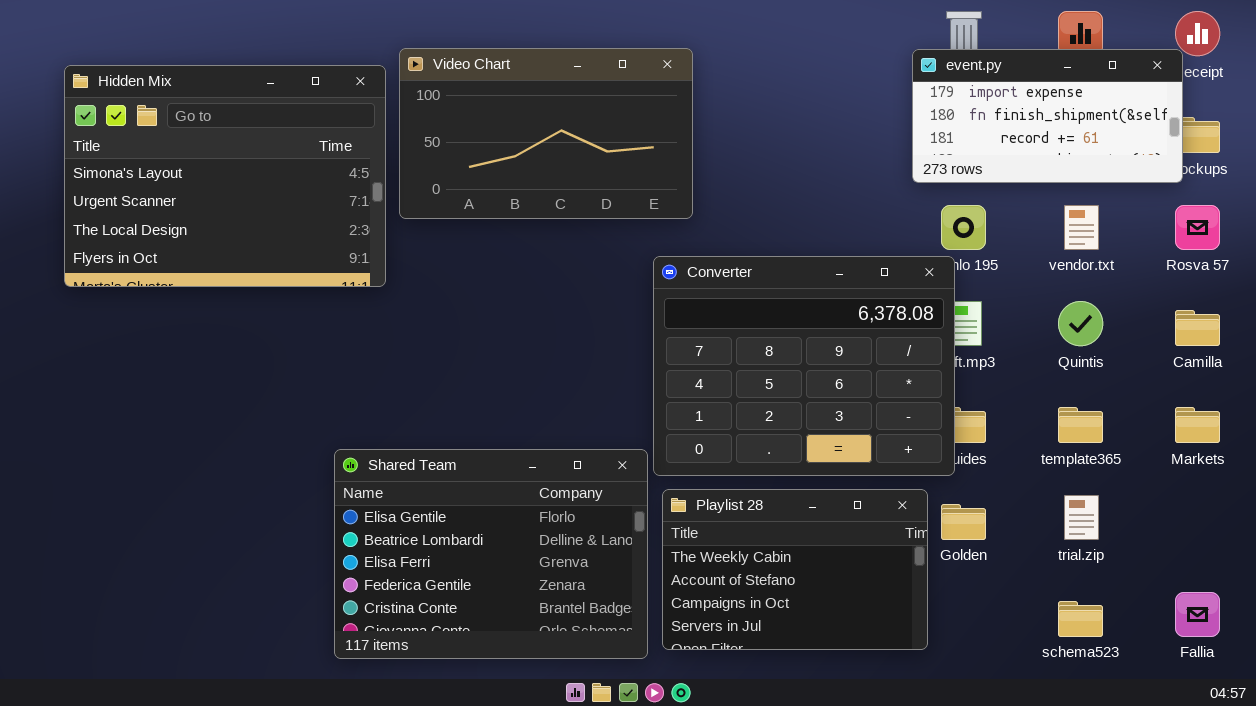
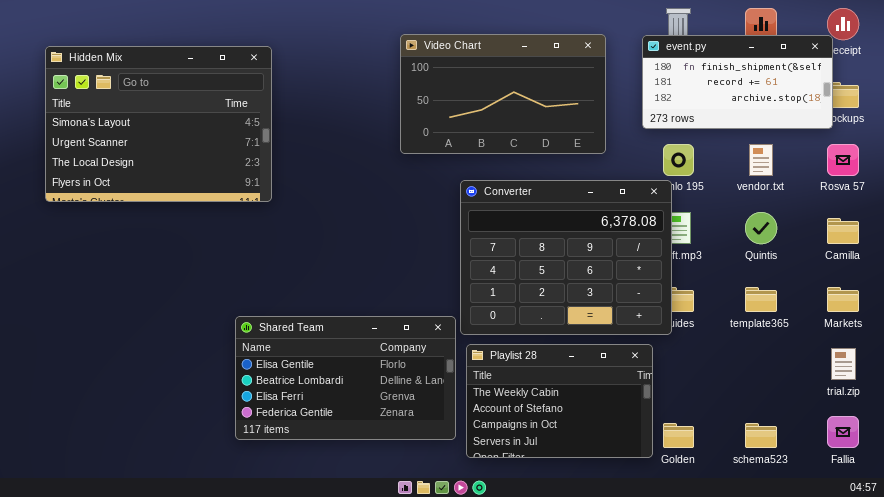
Video Chart: [399,48,693,219] -> [400,34,606,154], moved
event.py: [912,49,1183,183] -> [642,35,833,129], scrolled down 1 row
Shared Team: [334,449,648,659] -> [235,316,456,440], resized
trial.zip: [1064,495,1099,540] -> [831,348,856,380], moved
Golden: [941,504,986,540] -> [663,423,694,448], moved

